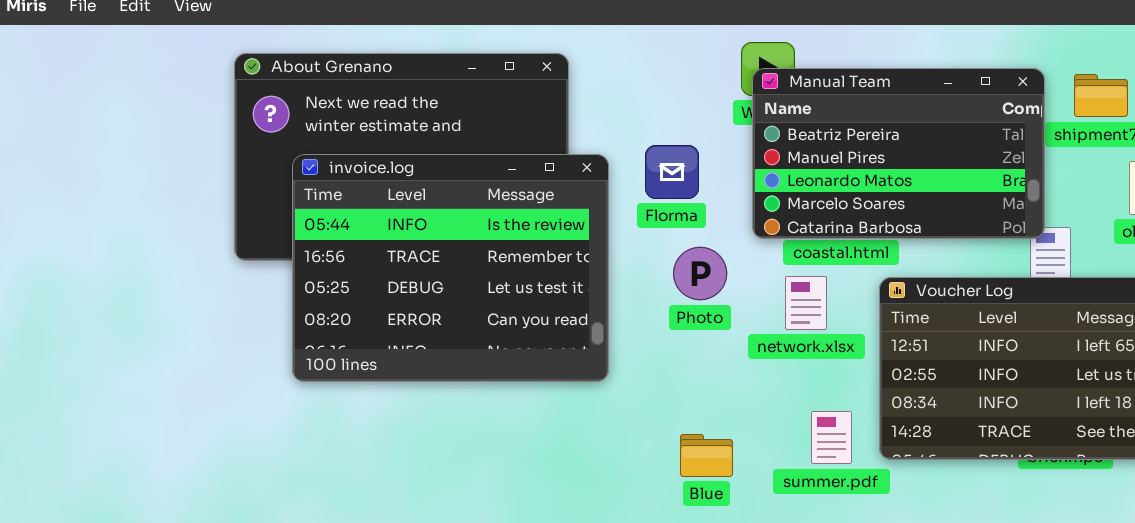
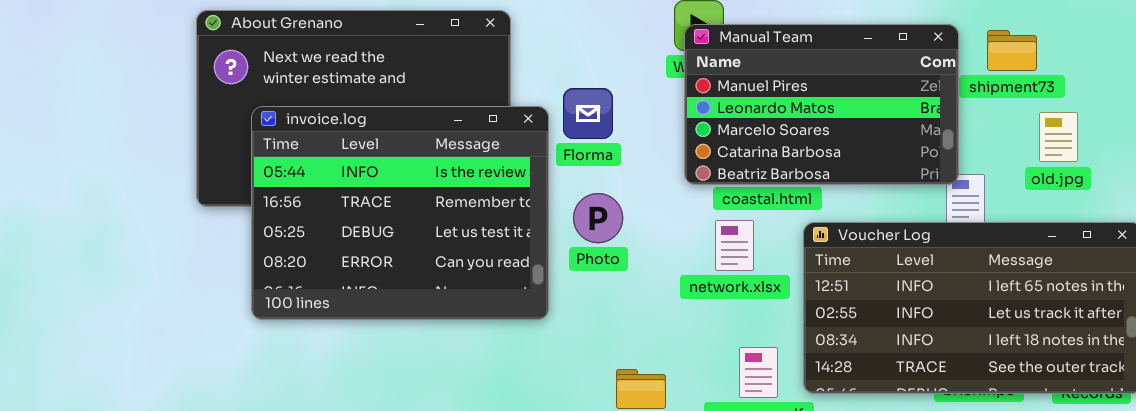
Manual Team: [752,68,1045,239] -> [684,24,959,185], scrolled down 1 row
Florma: [645,145,699,199] -> [563,88,613,139], moved
Photo: [673,247,727,300] -> [573,193,623,243], moved

